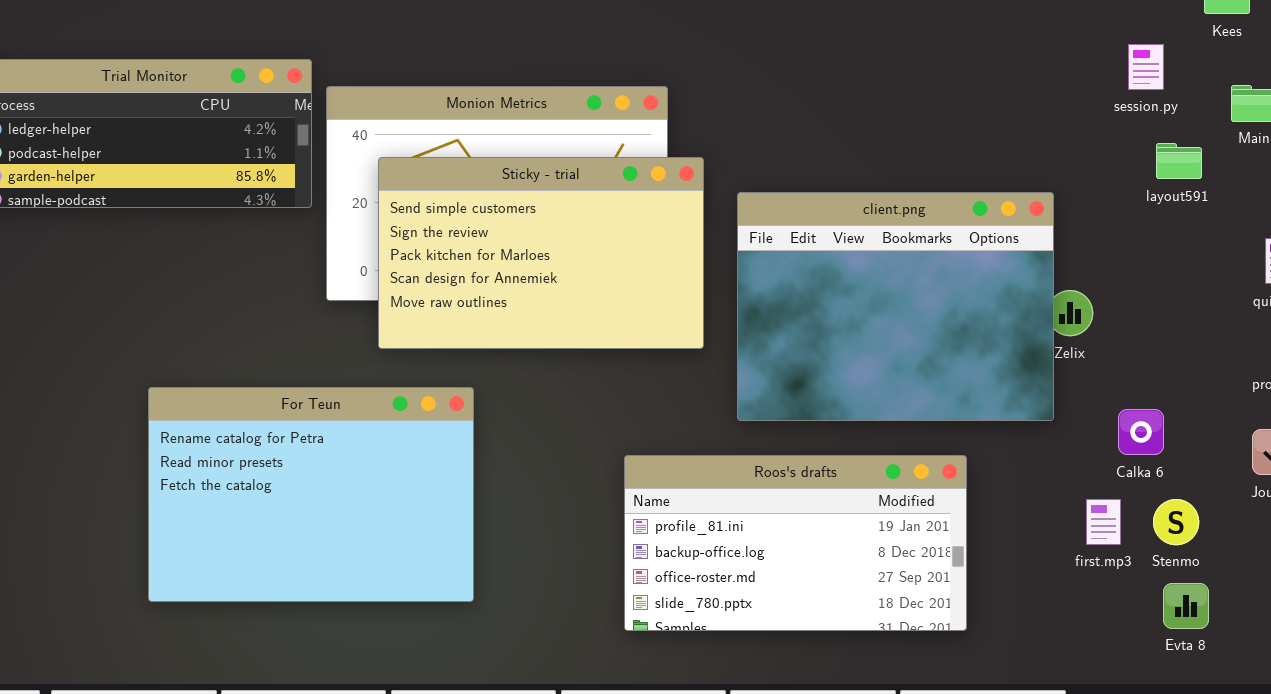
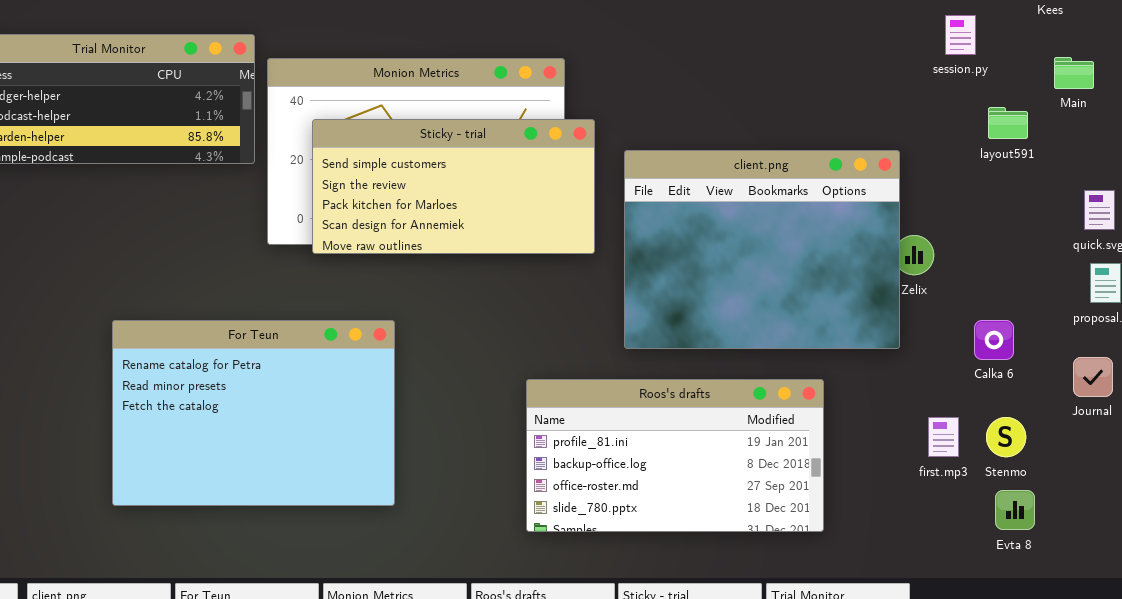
session.py: [1128,44,1164,90] -> [945,15,976,55], moved
Sticky - trial: [378,157,704,349] -> [312,119,595,254], resized
Calka 6: [1118,409,1164,455] -> [974,320,1014,360], moved

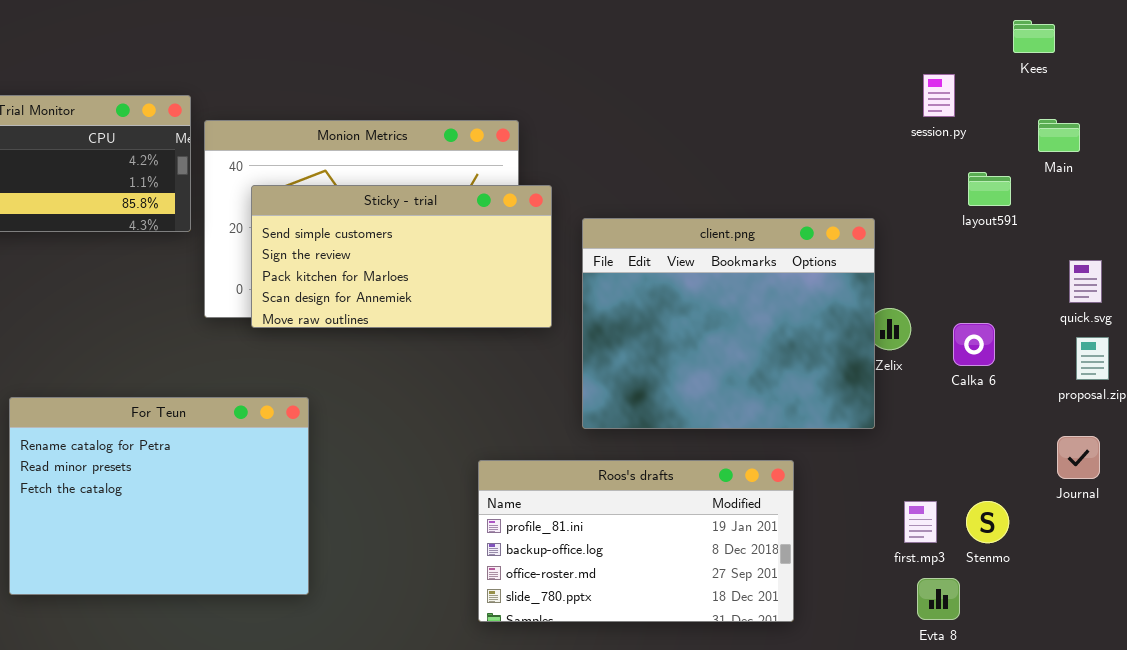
For Teun: [112,320,395,506] -> [9,397,309,595], moved
Calka 6: [974,320,1014,360] -> [953,323,995,366], moved
Evta 8: [995,490,1035,530] -> [917,578,960,620], moved

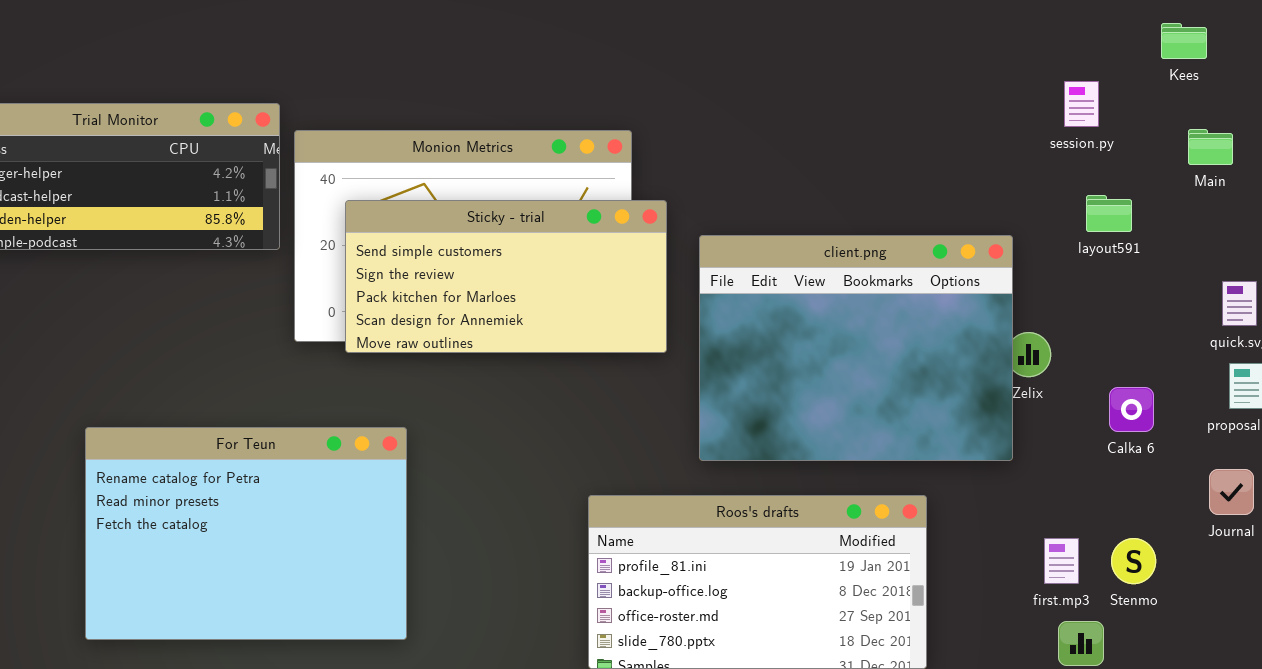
layout591: [968,172,1011,206] -> [1086,195,1132,232], moved
Calka 6: [953,323,995,366] -> [1109,387,1154,432], moved

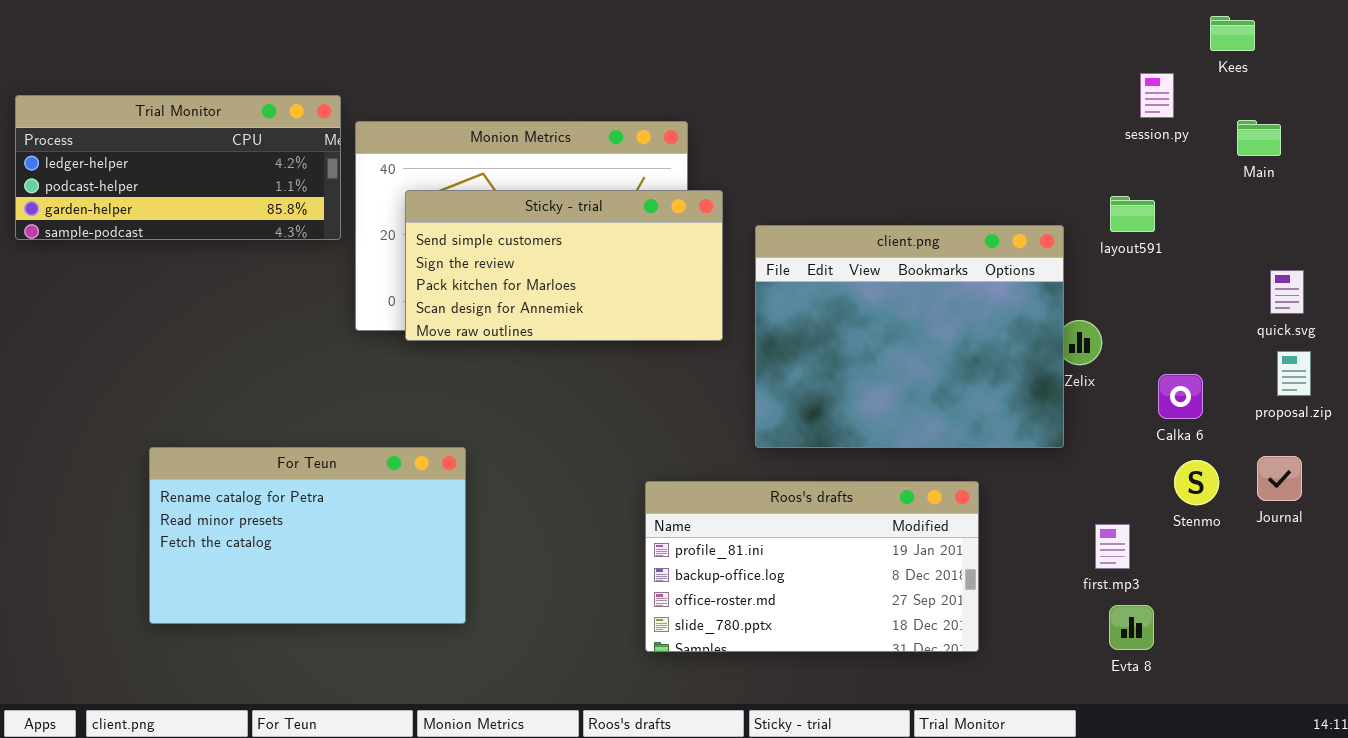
session.py: [1064,81,1099,127] -> [1140,73,1174,118], moved
layout591: [1086,195,1132,232] -> [1110,196,1155,232], moved
For Teun: [85,427,407,640] -> [149,447,466,624], resized
Stenmo: [1111,538,1156,584] -> [1174,460,1219,505], moved

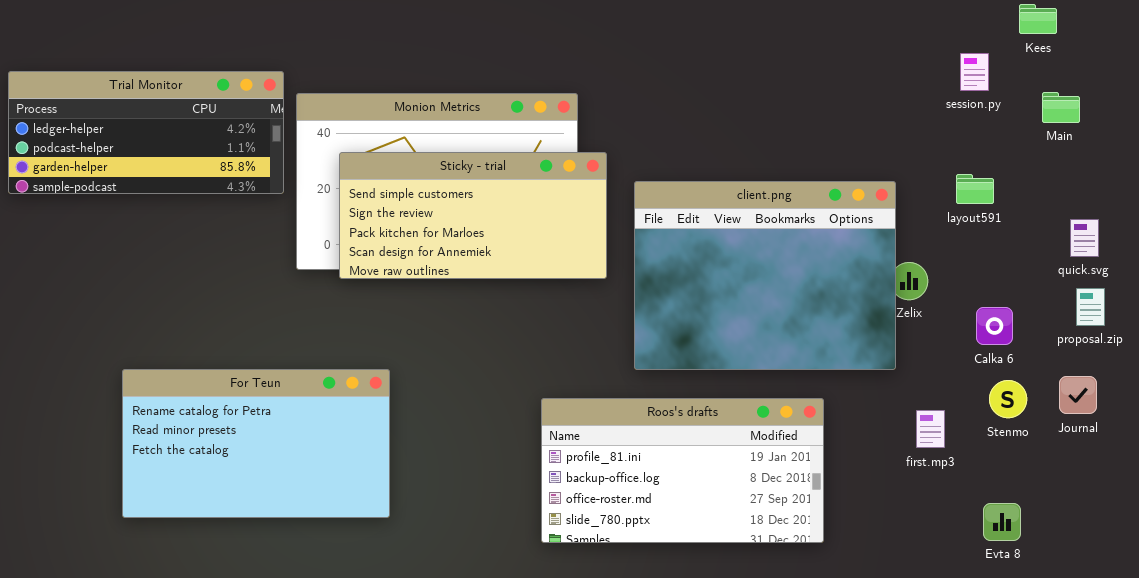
layout591: [1110,196,1155,232] -> [956,174,994,204], moved
first.mp3: [1095,524,1130,569] -> [916,410,945,448], moved
Evta 8: [1109,605,1154,650] -> [983,503,1021,541], moved

